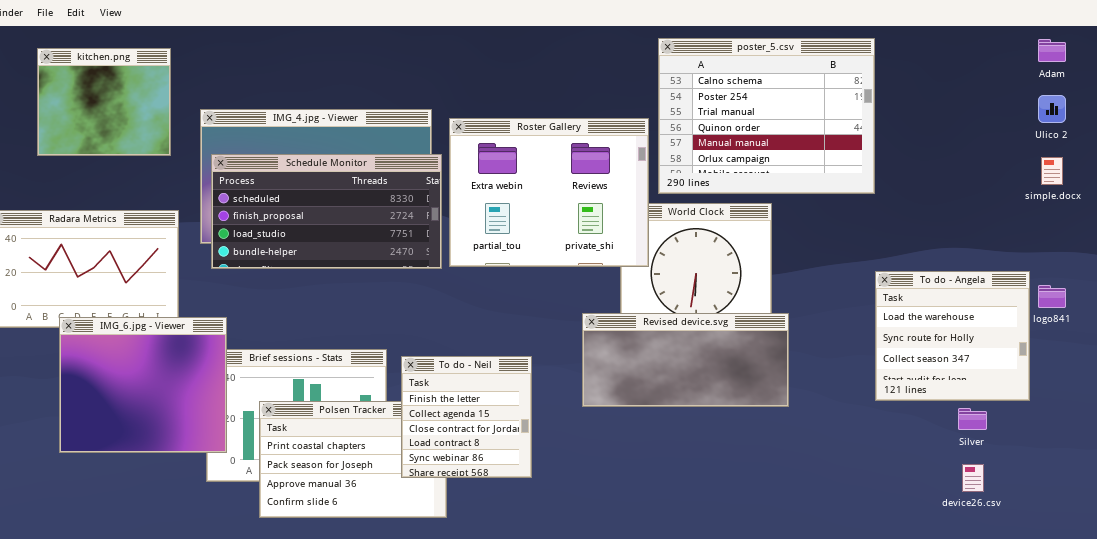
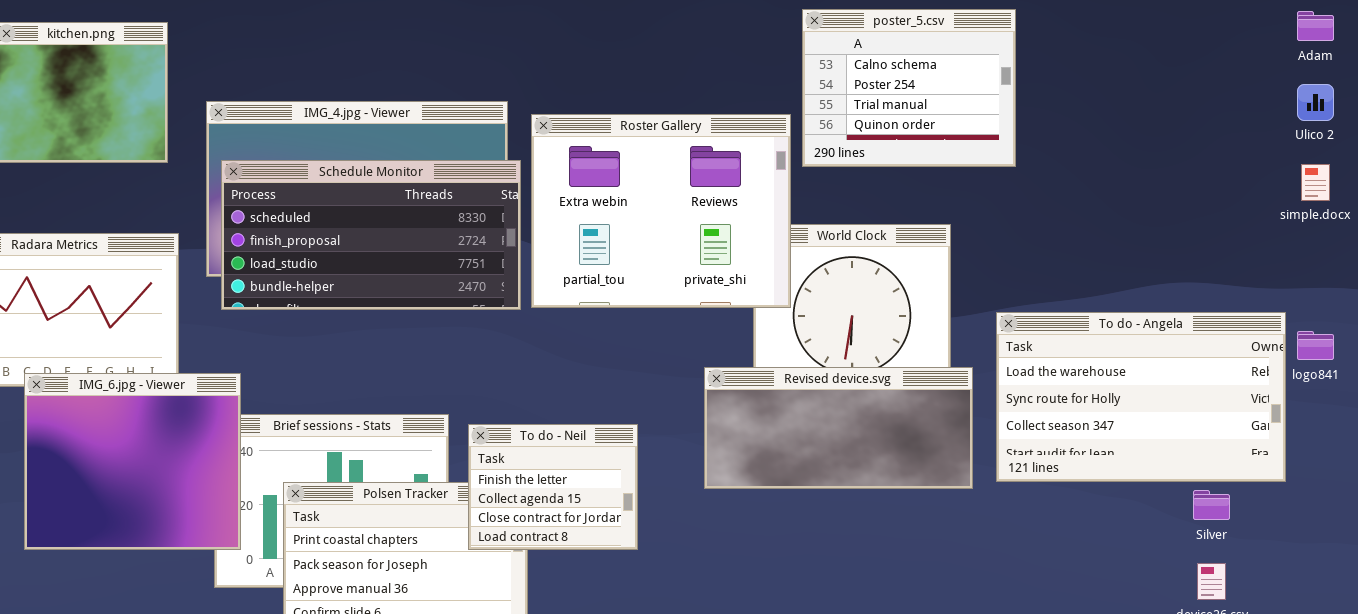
poster_5.csv: [658,38,875,194] -> [802,9,1016,167], resized
To do - Angela: [875,271,1030,401] -> [996,312,1286,482], resized
To do - Neil: [401,356,532,478] -> [468,424,638,550], resized

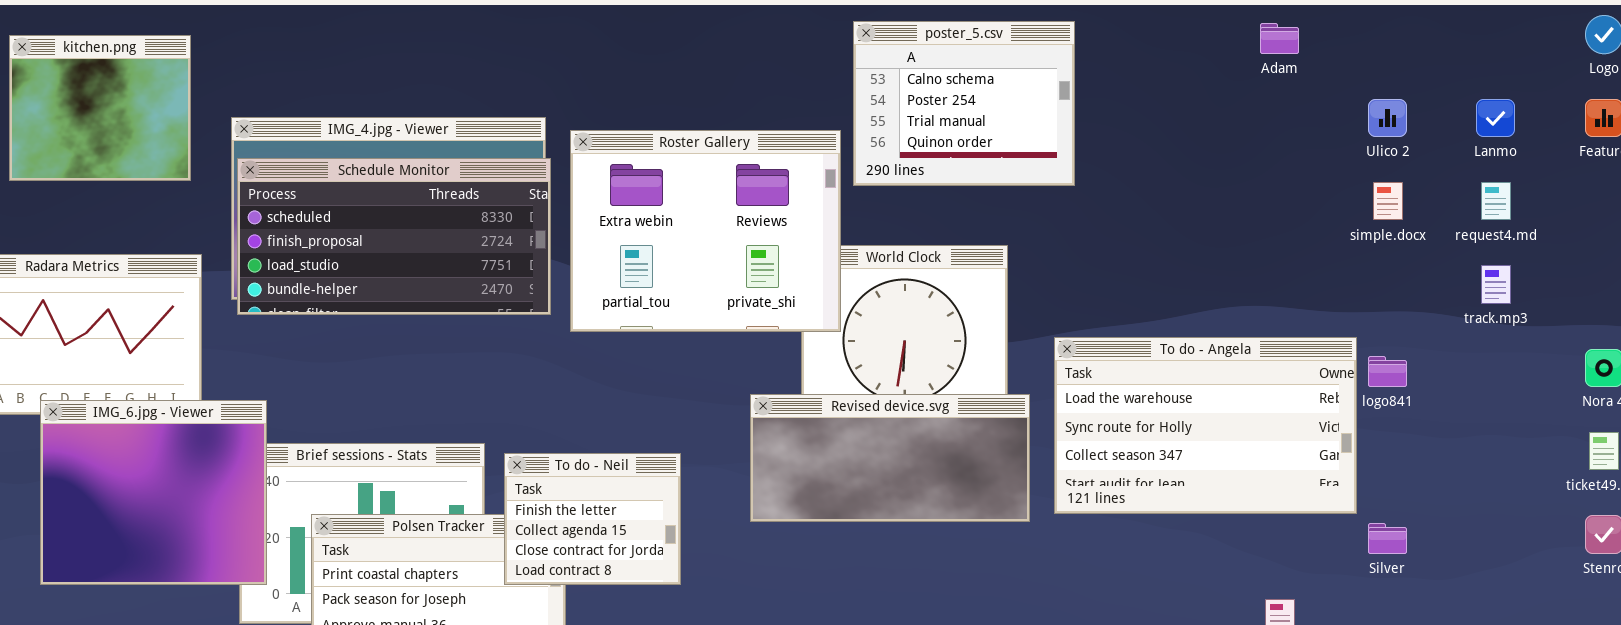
Adam: [1297,11,1334,41] -> [1260,23,1299,54], moved
Schedule Monitor: [221,160,521,310] -> [237,158,551,315], moved
Silver: [1193,490,1230,520] -> [1368,523,1407,554], moved

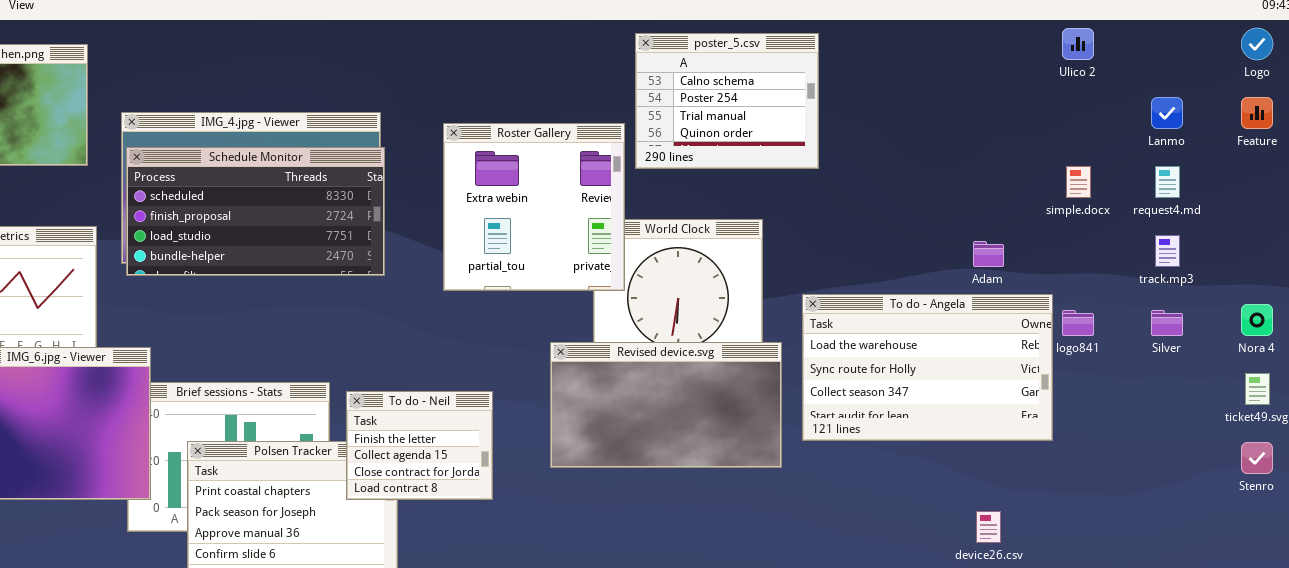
Adam: [1260,23,1299,54] -> [973,241,1004,267], moved
Ulico 2: [1368,99,1407,137] -> [1062,28,1094,60], moved
Roster Gallery: [570,130,841,332] -> [443,123,625,291], resized
Revised device.svg: [750,394,1030,522] -> [550,342,782,468], resized
Silver: [1368,523,1407,554] -> [1151,310,1183,336], moved

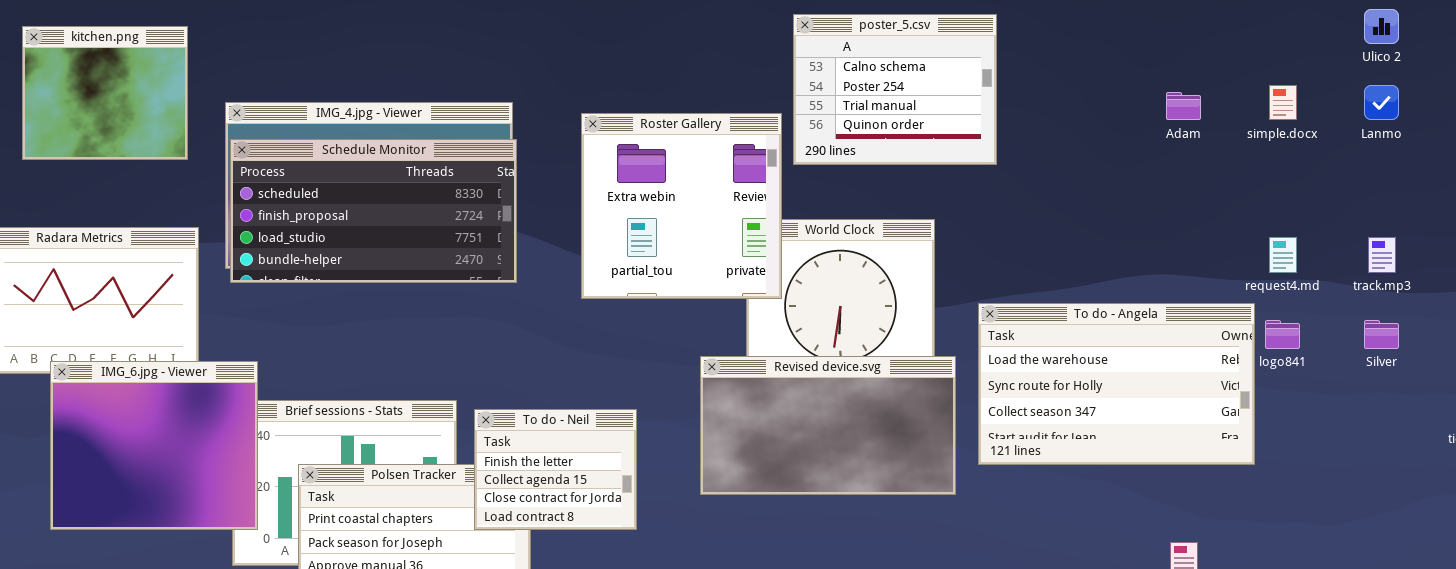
Ulico 2: [1062,28,1094,60] -> [1364,9,1399,44], moved
simple.docx: [1066,166,1091,198] -> [1269,85,1297,120], moved
request4.md: [1155,166,1180,198] -> [1269,237,1297,273], moved
Adam: [973,241,1004,267] -> [1166,92,1201,120], moved

